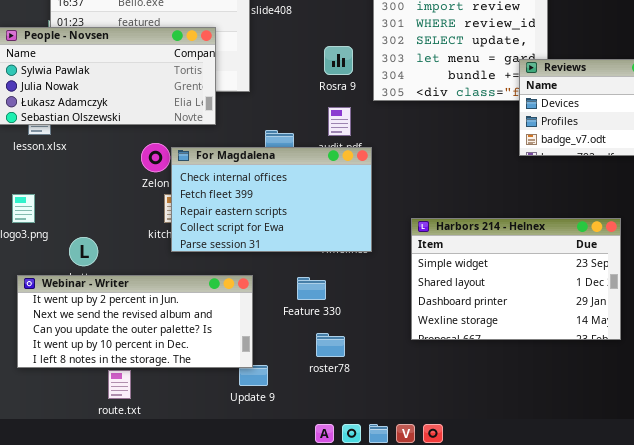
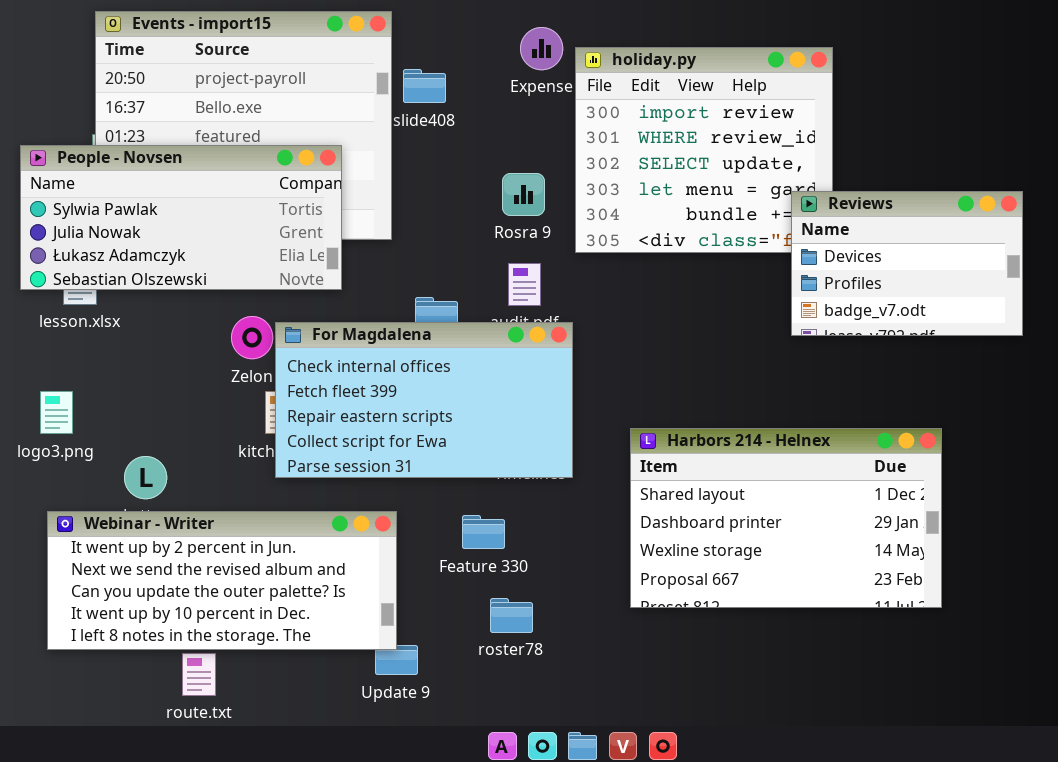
Harbors 214 - Helnex: [411,218,621,340] -> [630,428,942,608], scrolled down 1 row

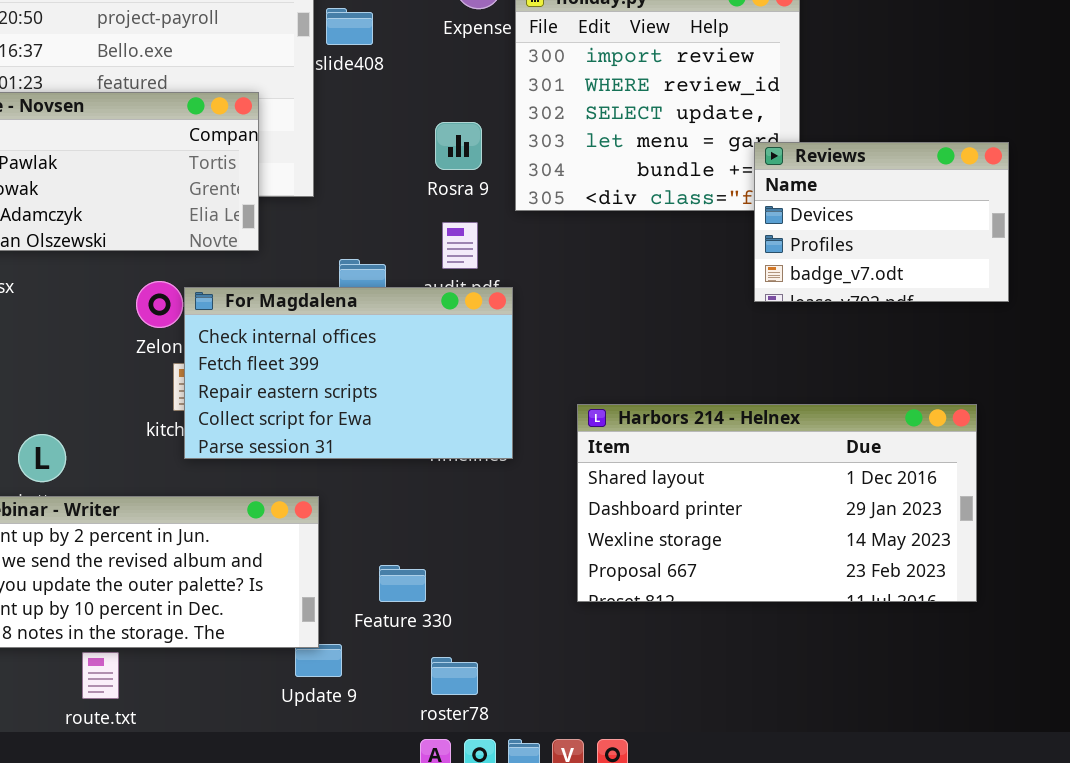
Harbors 214 - Helnex: [630,428,942,608] -> [577,404,977,602], resized
Feature 330: [462,515,505,549] -> [379,565,426,602], moved
roster78: [490,598,533,633] -> [431,657,478,695], moved

